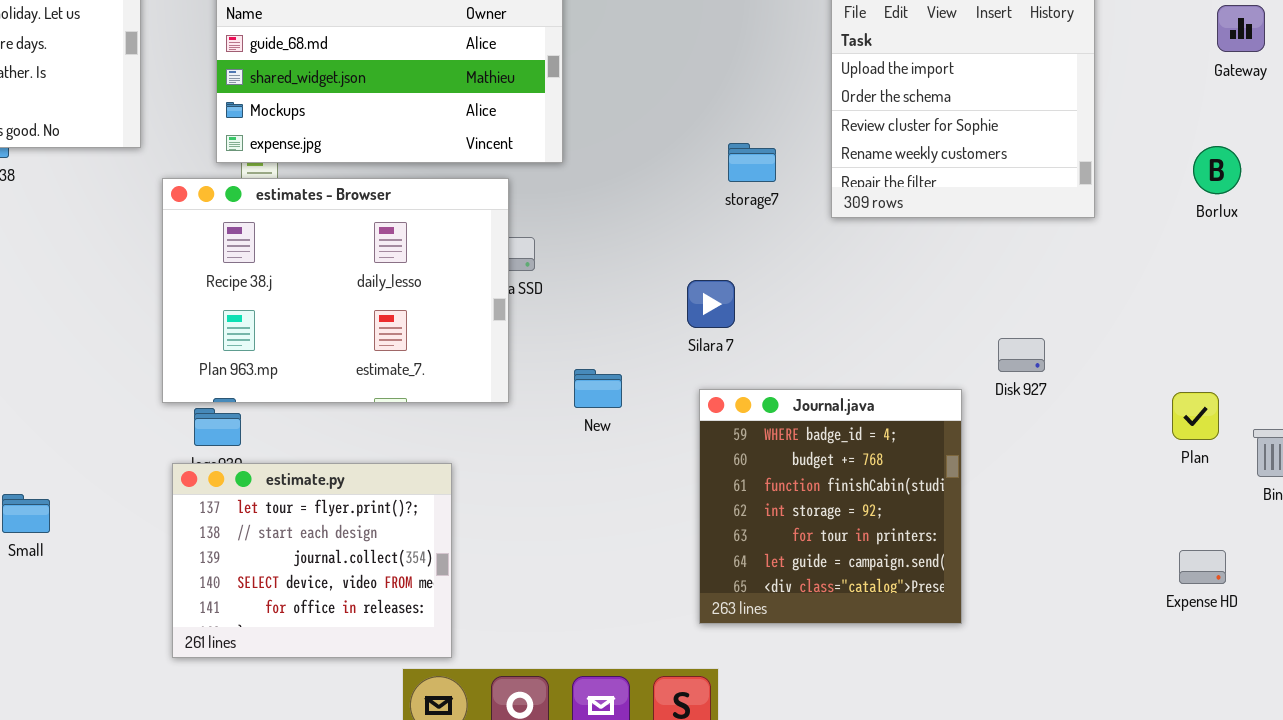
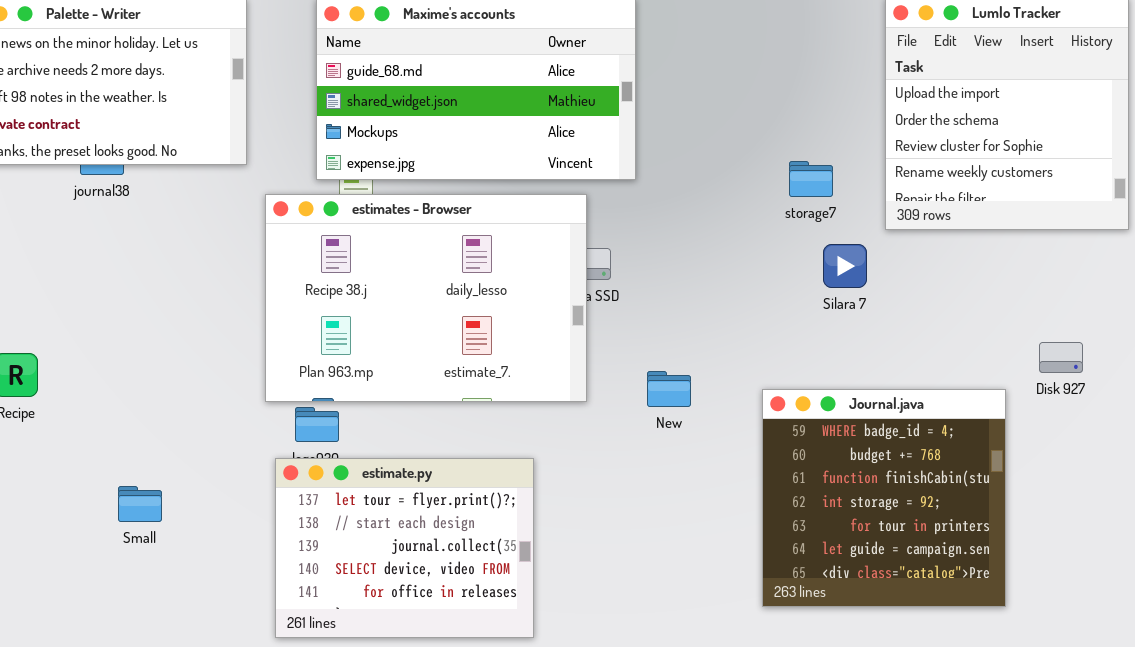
Silara 7: [687,280,735,328] -> [823,244,867,288], moved

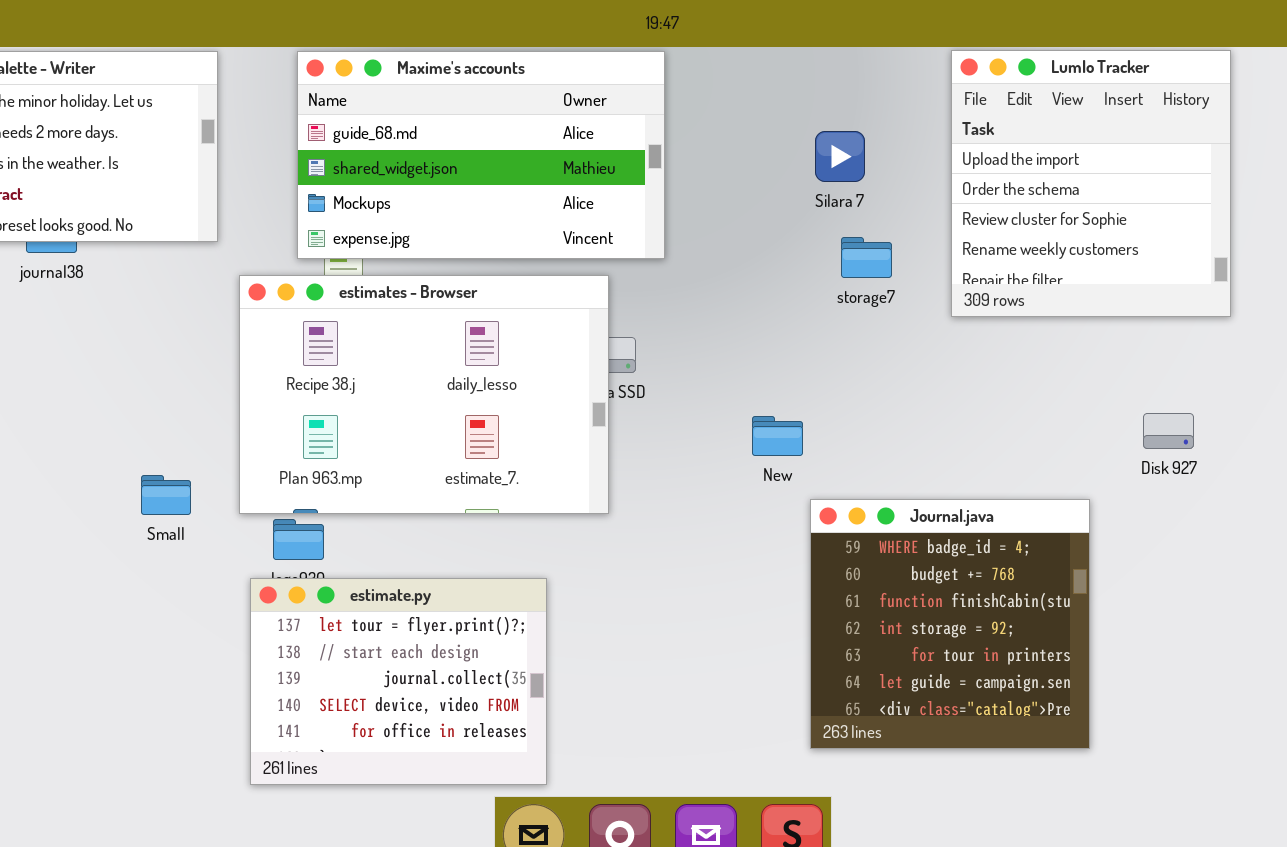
Silara 7: [823,244,867,288] -> [815,131,865,182], moved
Disk 927: [1039,342,1083,373] -> [1143,413,1194,449], moved
New: [647,371,691,407] -> [752,416,803,456], moved
Small: [118,486,162,522] -> [141,475,191,515], moved

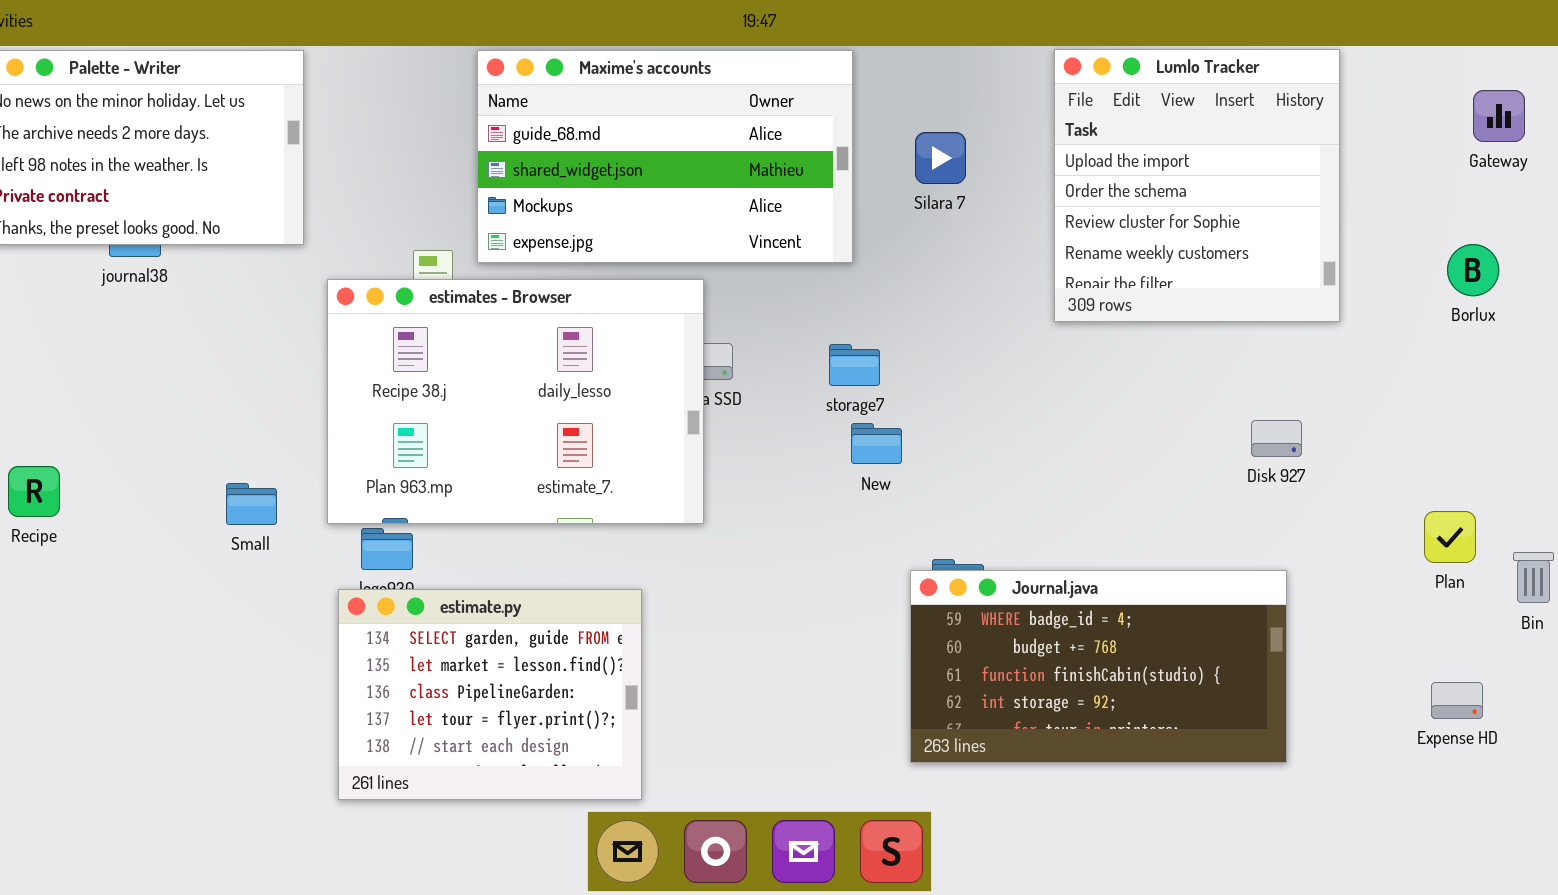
Maxime's accounts: [297,51,665,259] -> [477,50,853,263], moved
storage7: [841,237,892,278] -> [829,344,880,386], moved
Journal.java: [810,499,1090,749] -> [910,570,1287,763], resized
estimate.py: [250,578,547,785] -> [338,589,642,800], scrolled up 3 rows

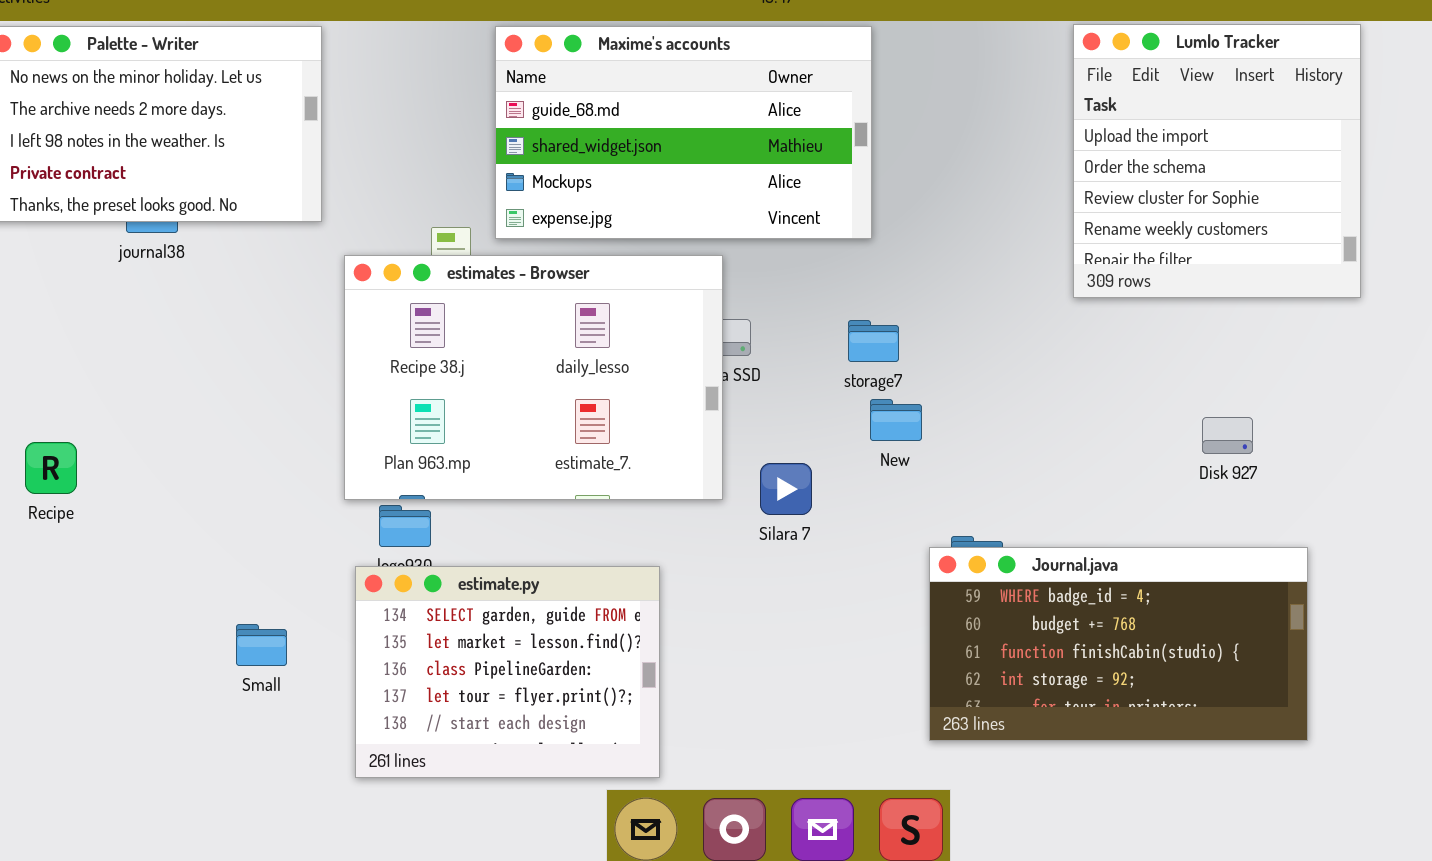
Silara 7: [915,132,966,184] -> [760,463,812,515], moved
Disk 927: [1251,420,1302,457] -> [1202,417,1253,454], moved
Small: [226,483,277,525] -> [236,624,287,666], moved

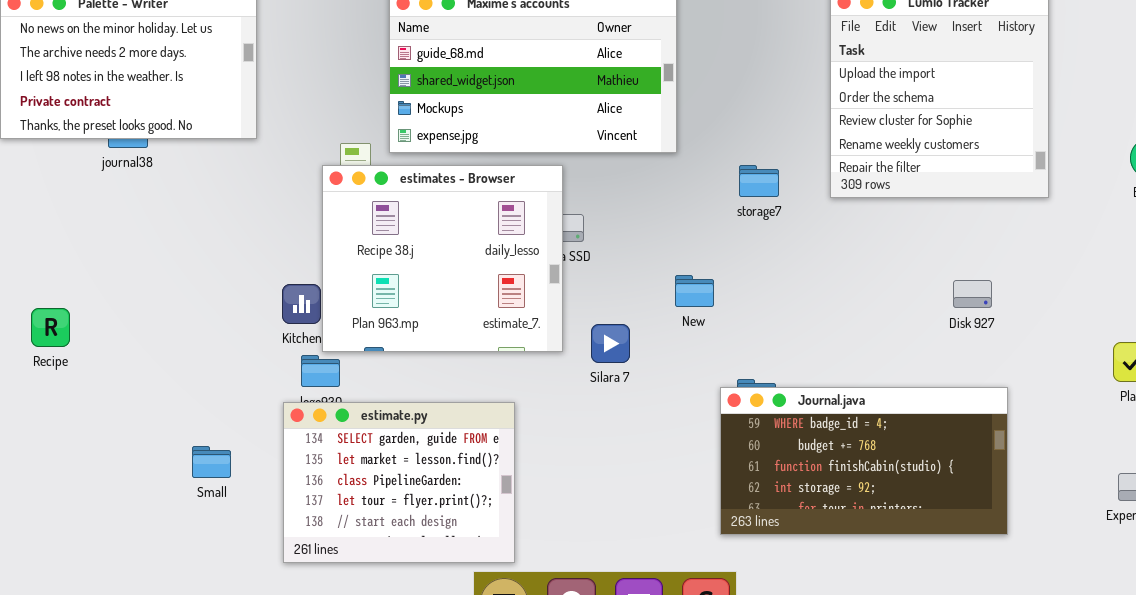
estimates - Browser: [344,255,723,500] -> [322,165,563,352], resized
storage7: [848,320,899,362] -> [739,165,779,197], moved
Disk 927: [1202,417,1253,454] -> [953,280,992,308], moved

